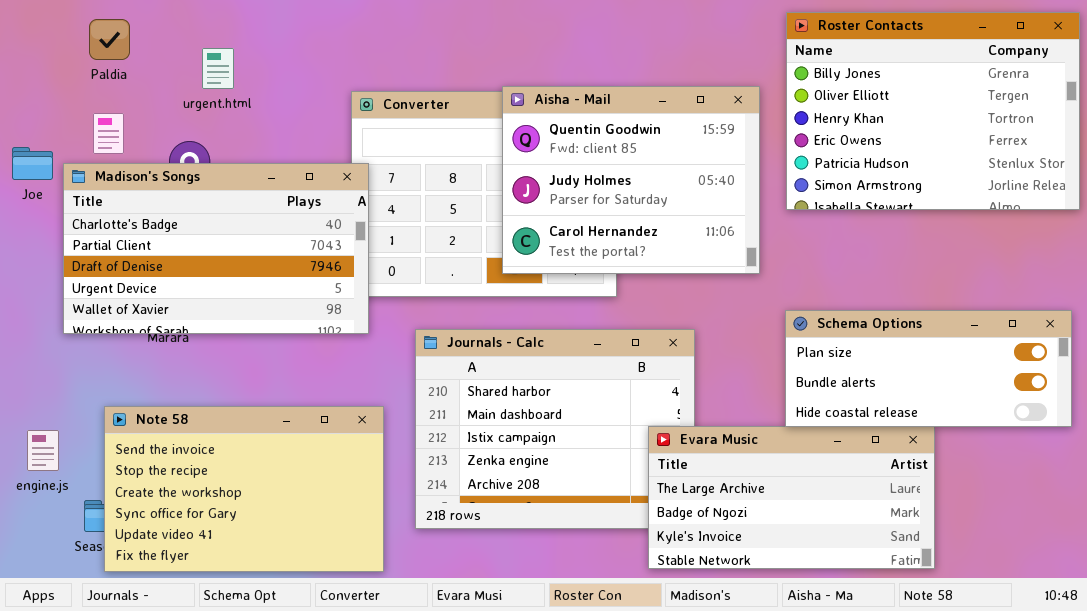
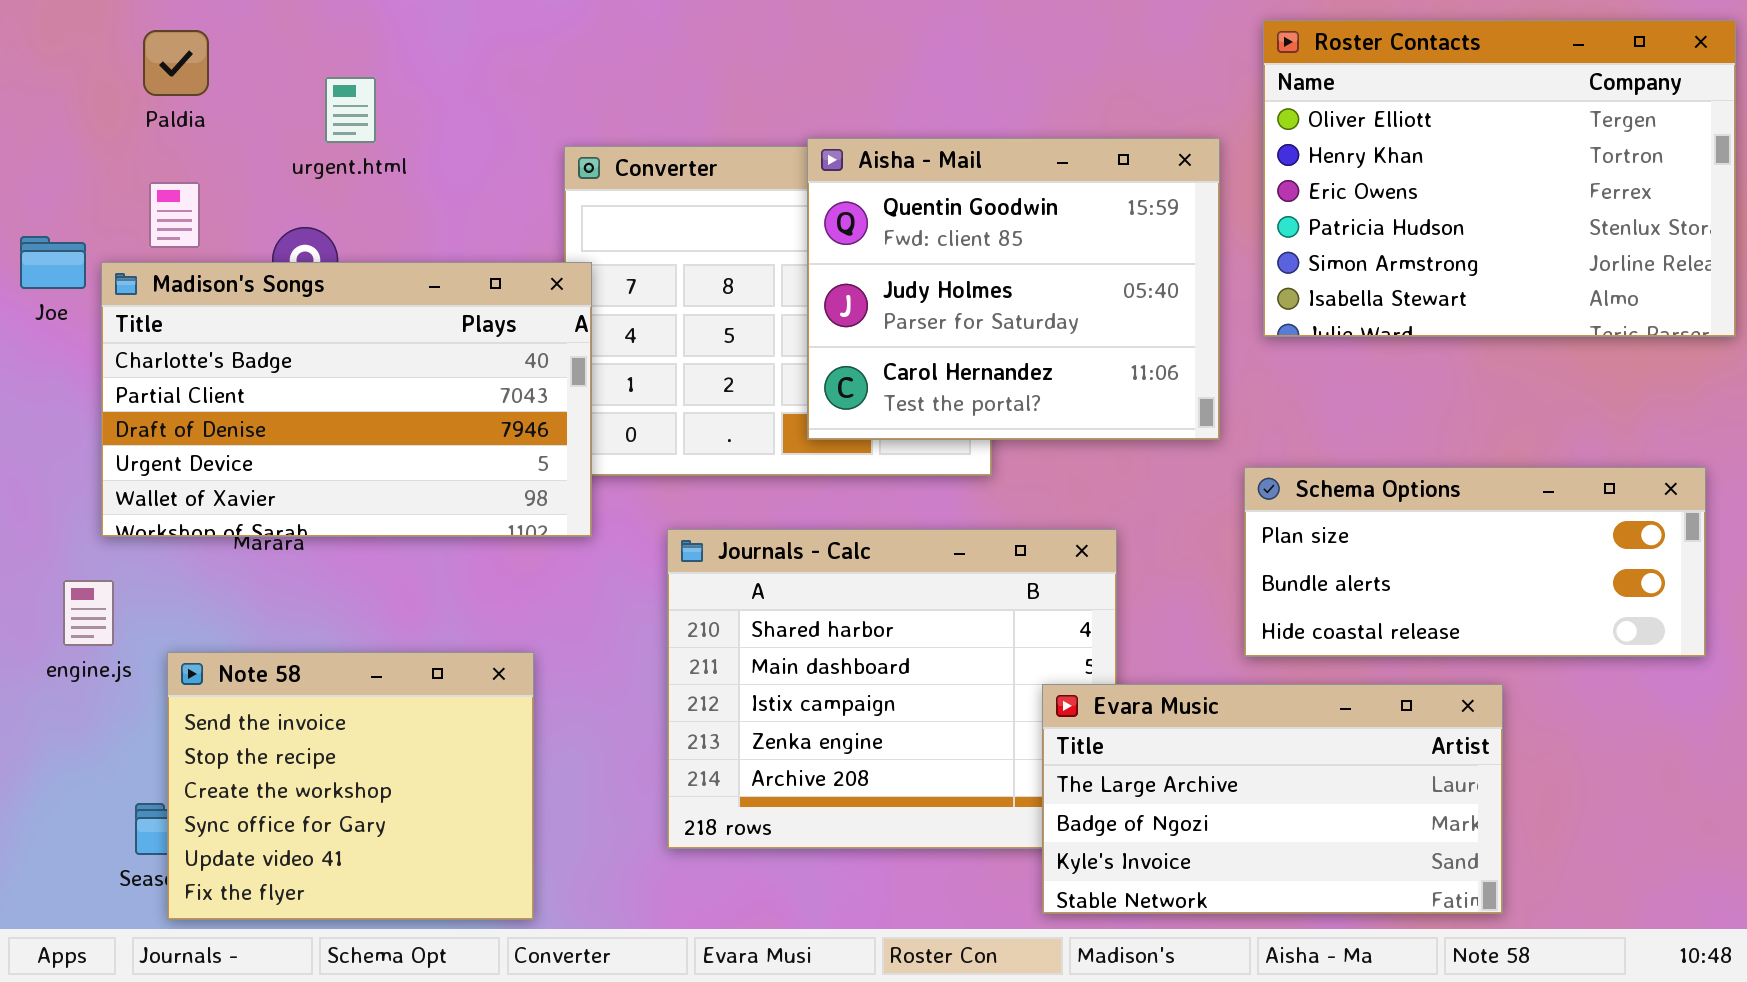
Roster Contacts: [786,12,1080,210] -> [1263,20,1736,337], scrolled down 1 row
Schema Options: [785,310,1072,427] -> [1244,467,1706,657], moved
Note 58: [104,406,384,572] -> [167,652,534,920], resized
engine.js: [27,430,59,471] -> [63,580,114,646], moved

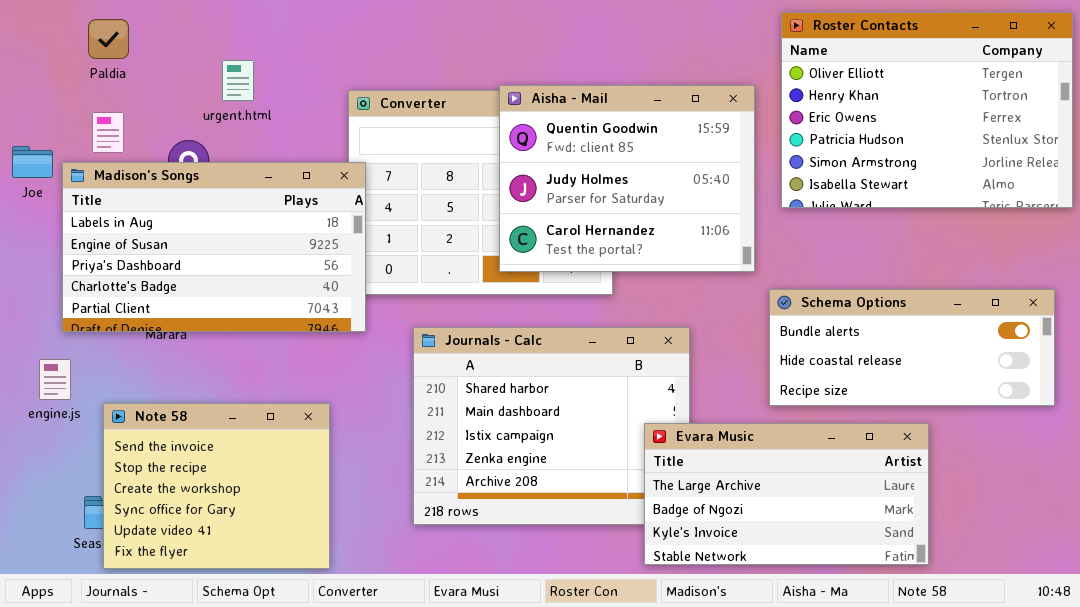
urgent.html: [325,77,376,143] -> [222,60,254,101], moved
Madison's Songs: [101,262,592,537] -> [62,162,366,332], scrolled up 3 rows
Schema Options: [1244,467,1706,657] -> [769,289,1055,406], scrolled down 1 row

